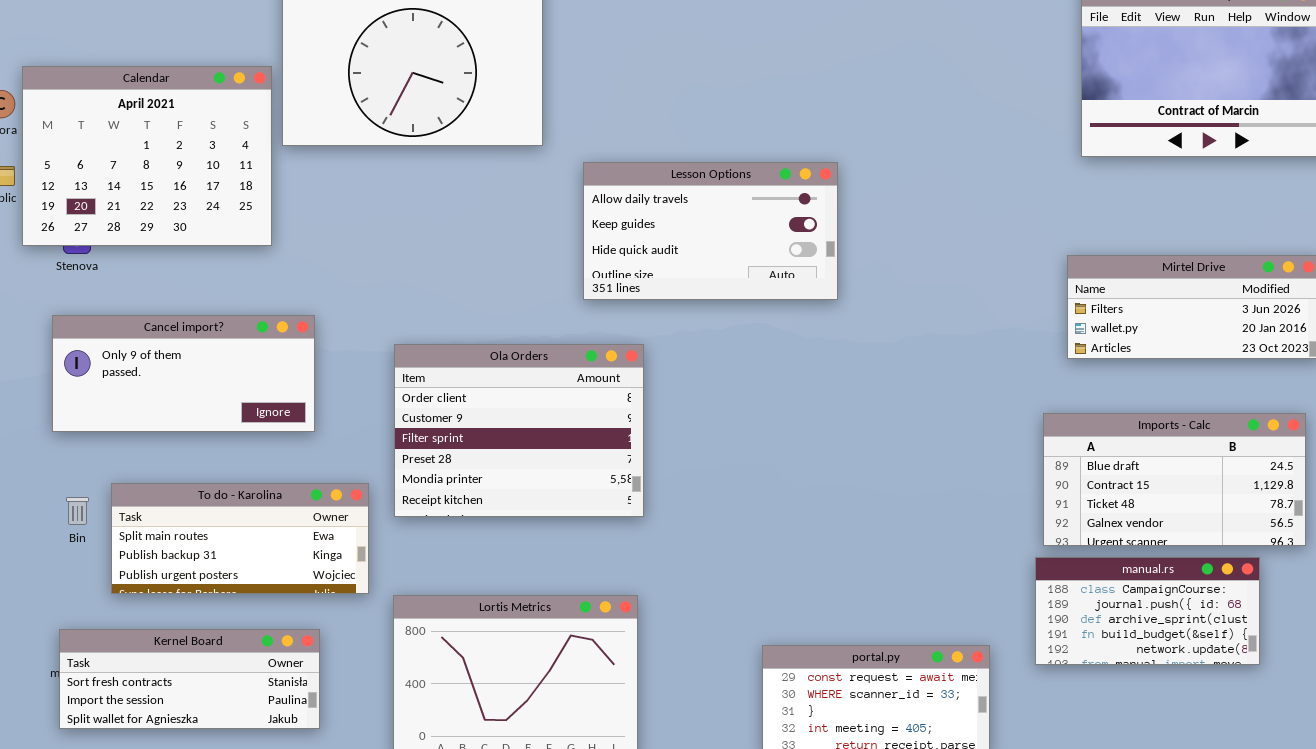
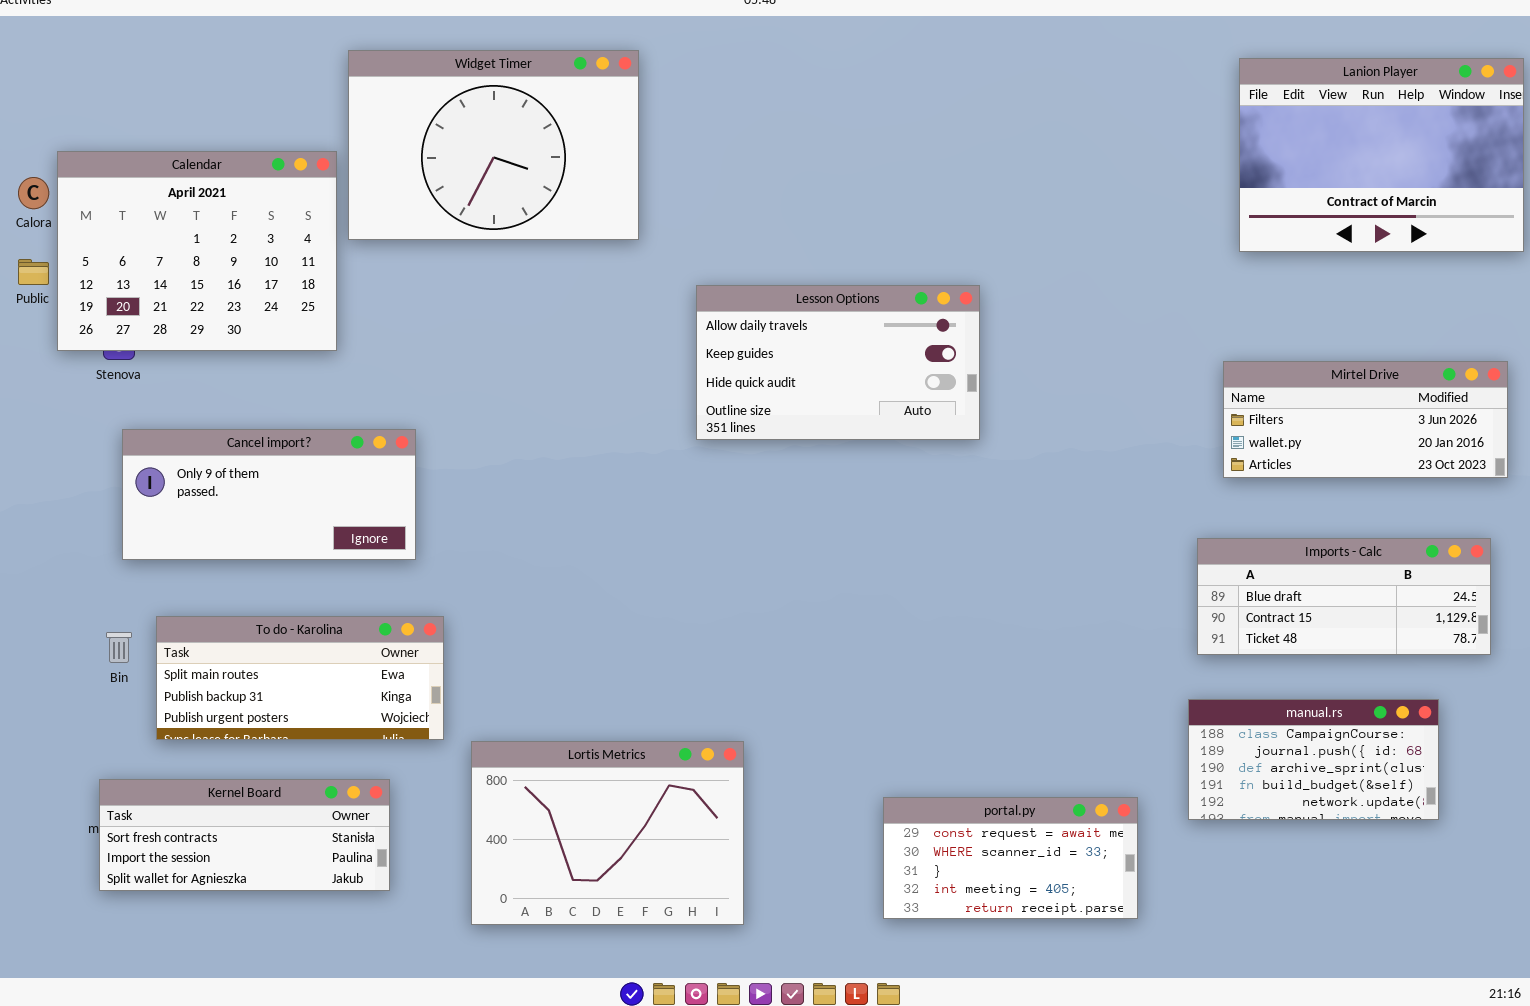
Lesson Options: [583,162,838,300] -> [696,285,980,440], moved
Cancel import?: [52,315,315,432] -> [122,429,416,560], moved
Ola Orders: [394,344,644,517] -> none, closed
Imports - Calc: [1043,413,1306,546] -> [1197,538,1491,655], resized

